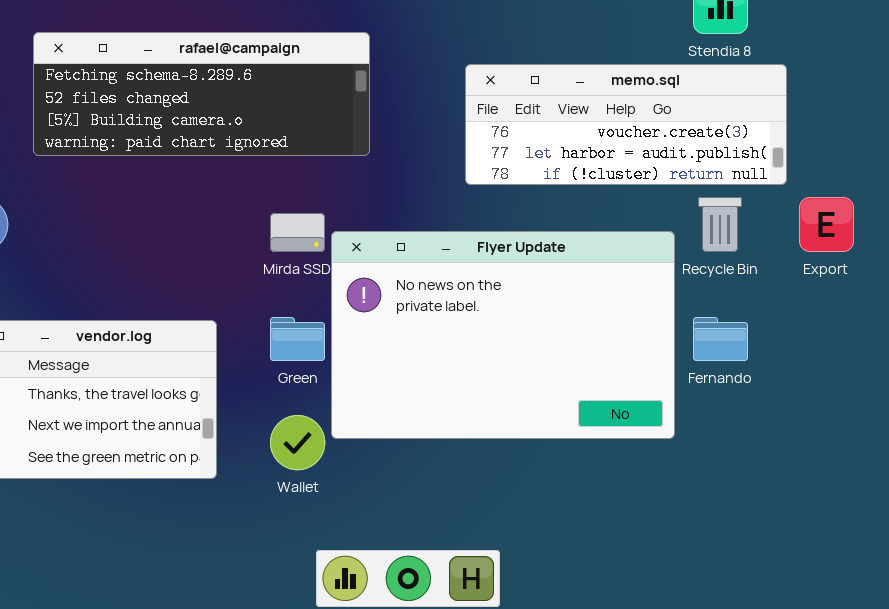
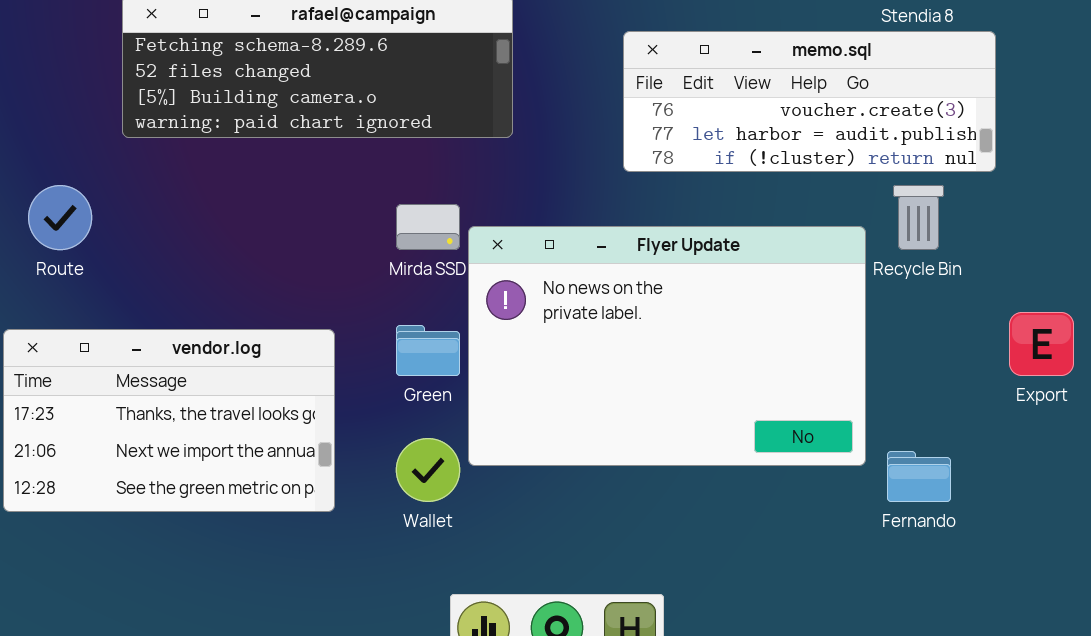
Export: [799,197,854,252] -> [1009,312,1074,376], moved
Fernando: [693,317,748,361] -> [887,451,951,502], moved

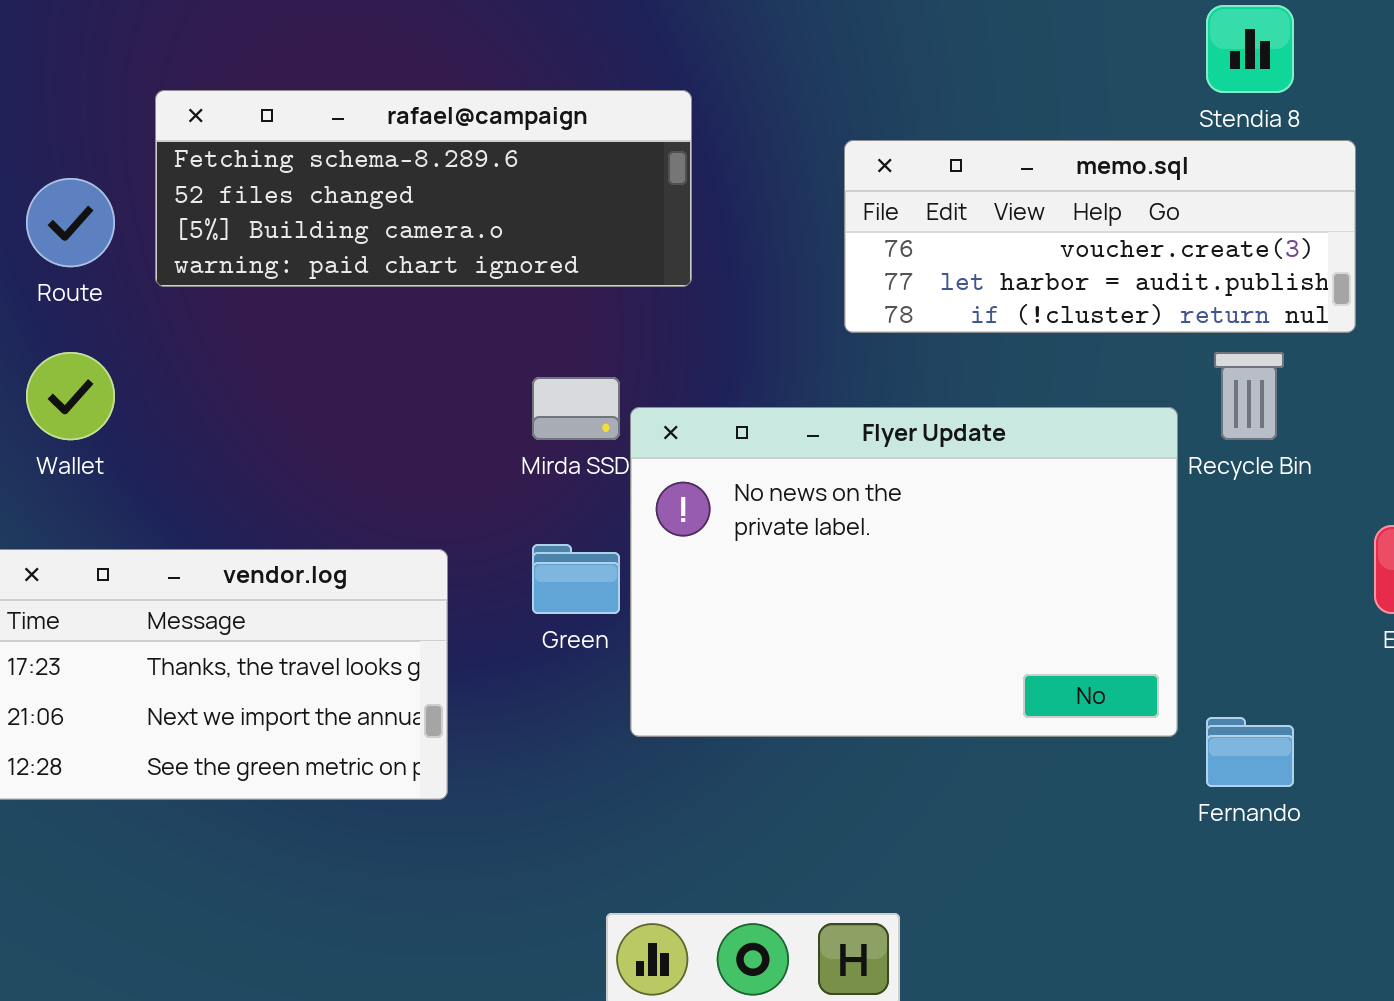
Route: [28,185,92,250] -> [26,178,115,267], moved
Wallet: [396,438,460,502] -> [26,352,115,440], moved

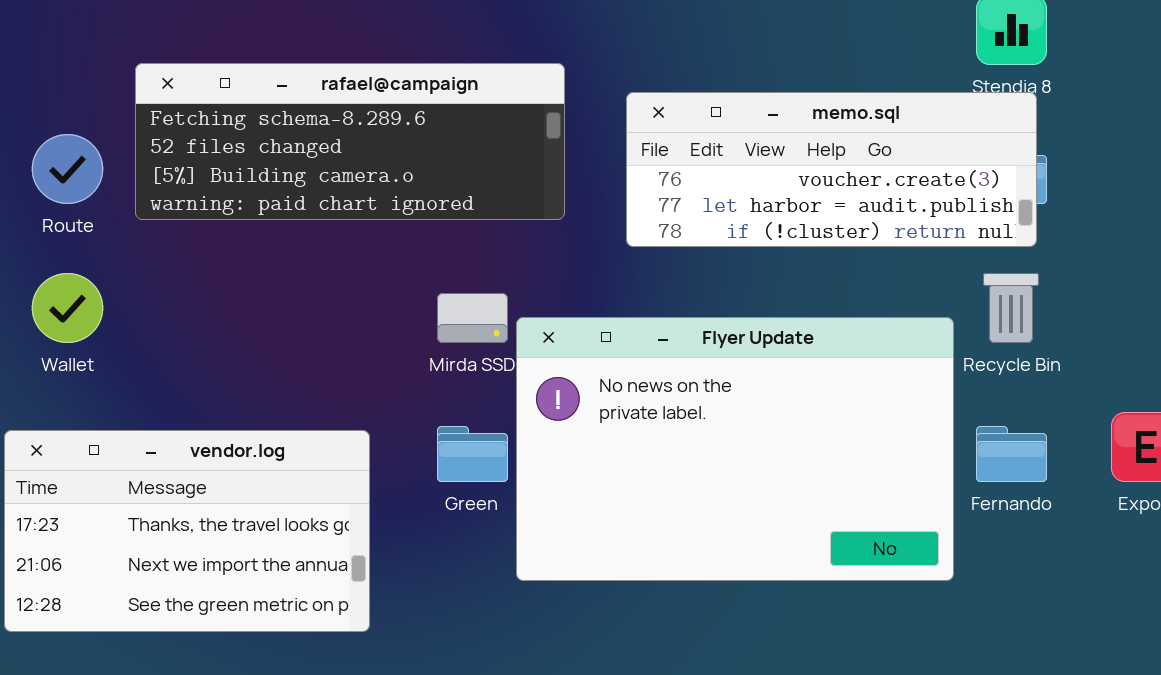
memo.sql: [844,140,1356,333] -> [626,92,1037,247], moved
Fernando: [1206,717,1294,787] -> [976,426,1047,482], moved

